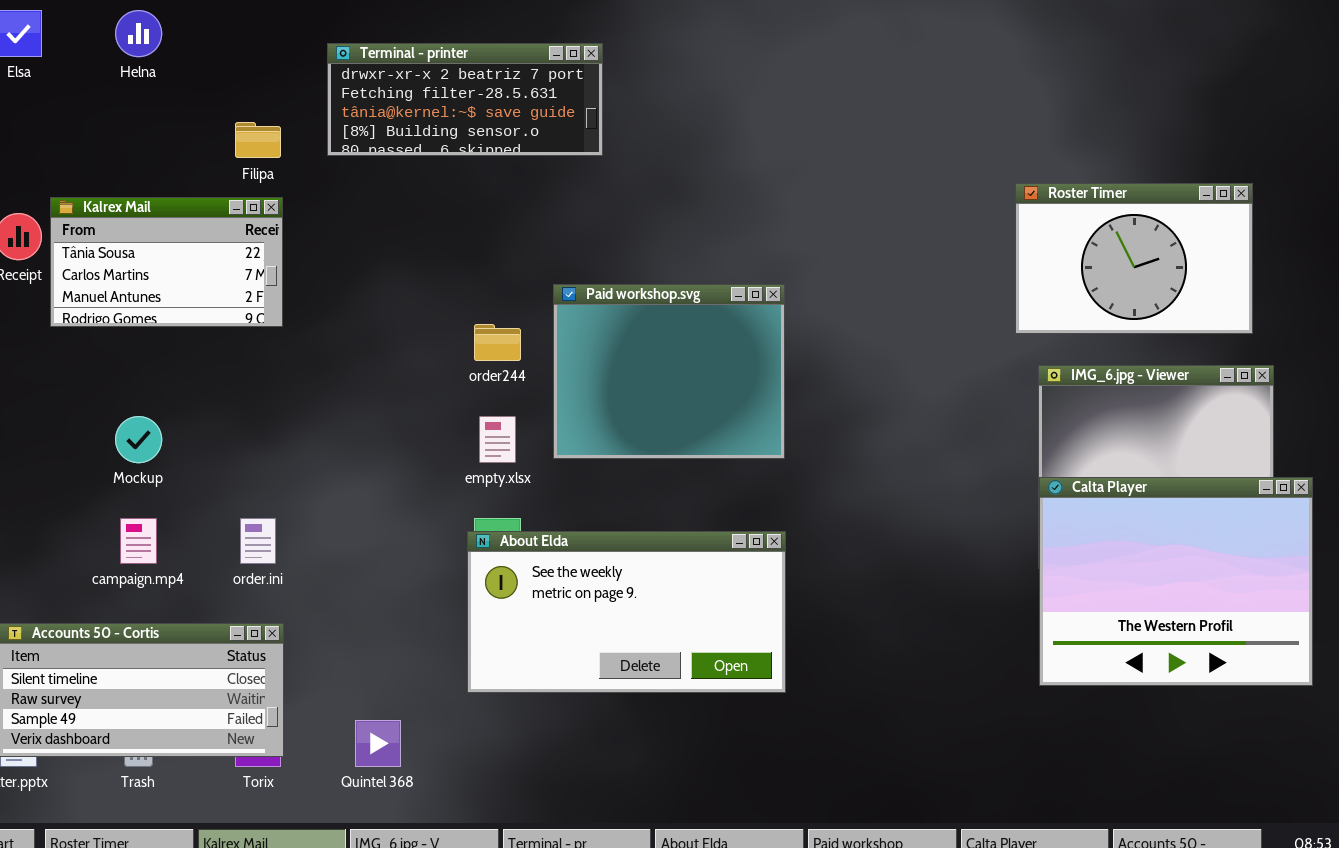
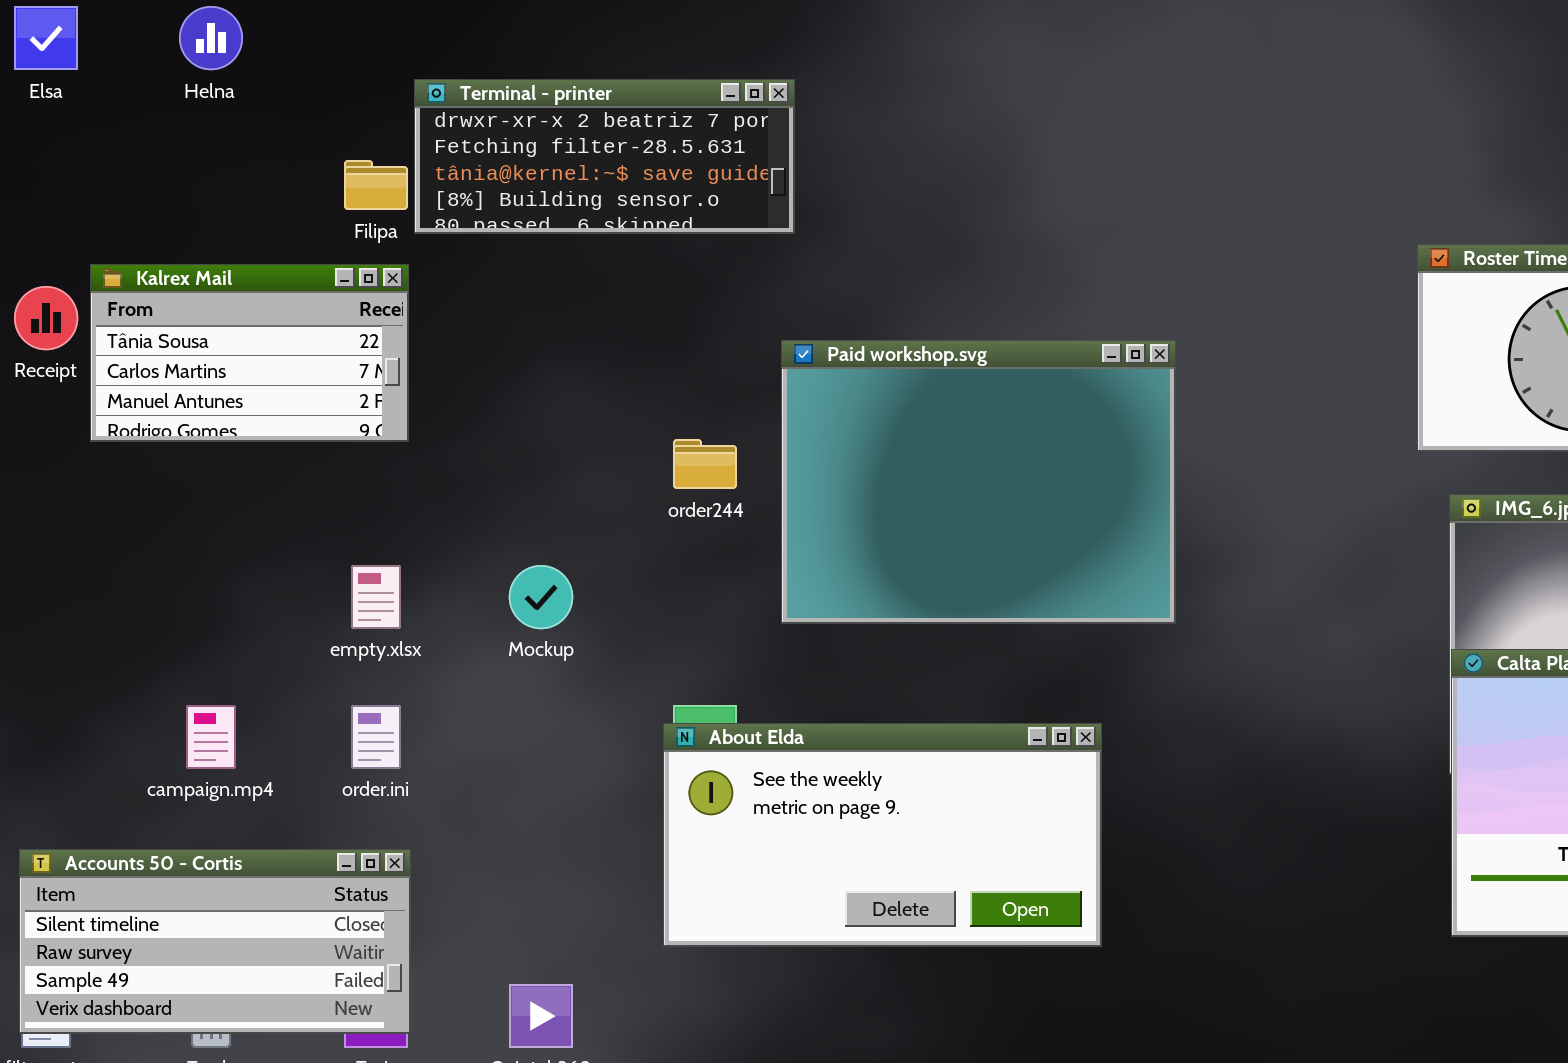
Terminal - printer: [327,43,603,156] -> [414,79,795,234], moved
Paid workshop.svg: [553,284,785,459] -> [781,340,1176,624], resized
Mockup: [115,416,162,463] -> [509,565,573,629], moved
empty.xlsx: [479,416,516,463] -> [351,565,401,629], moved

